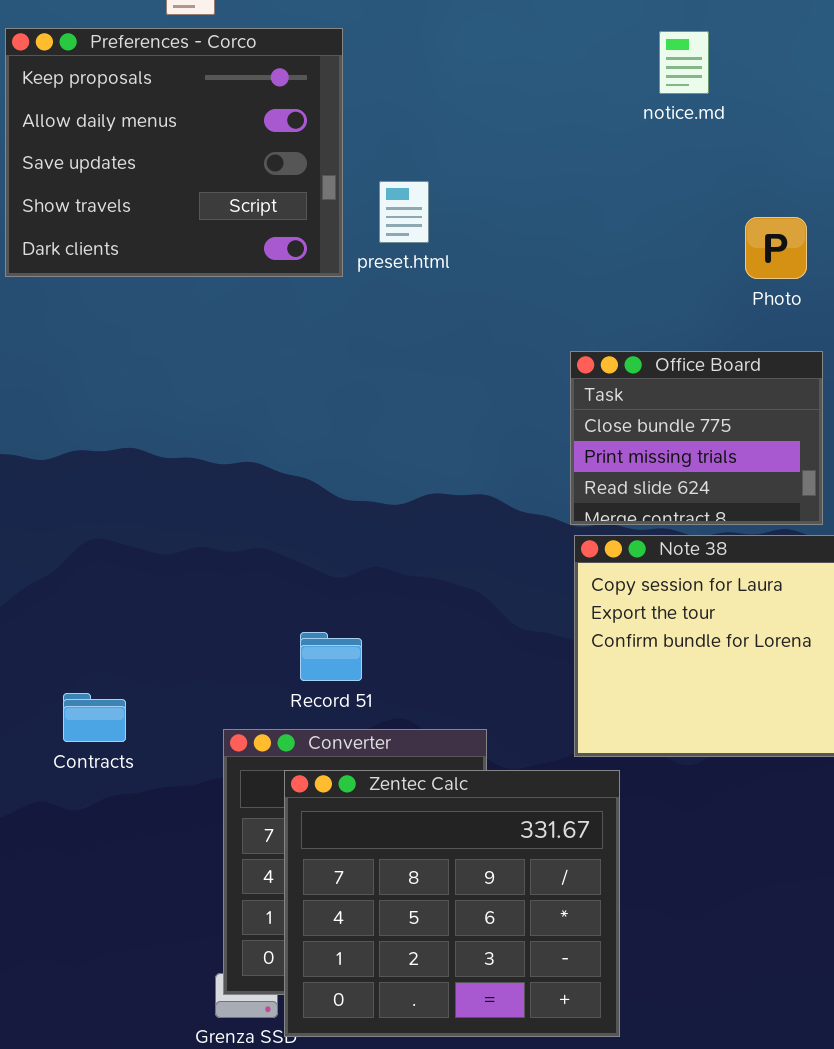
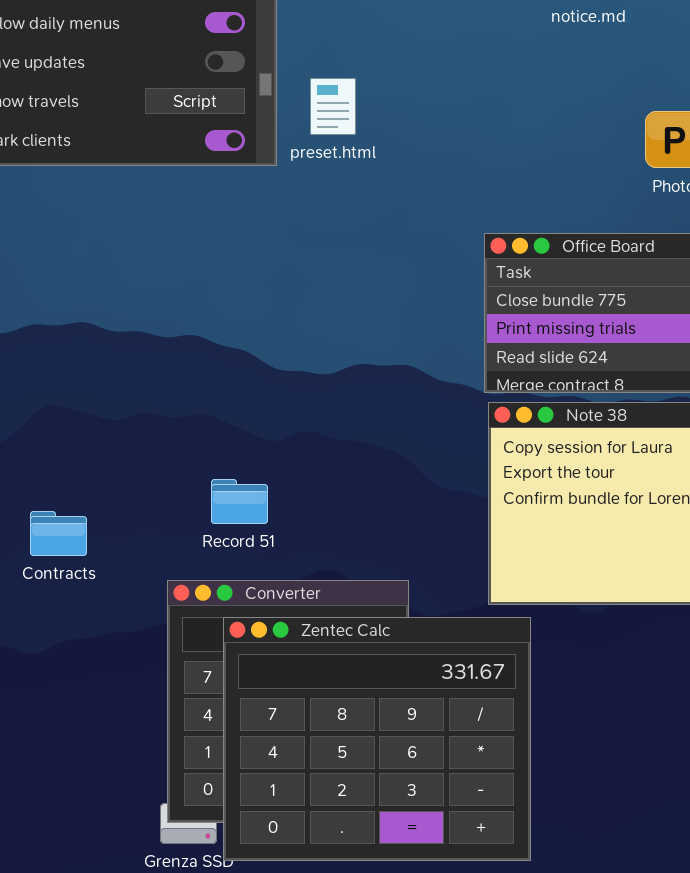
Record 51: [300,632,362,681] -> [211,479,268,524], moved
Contracts: [63,693,126,742] -> [30,511,87,556], moved

